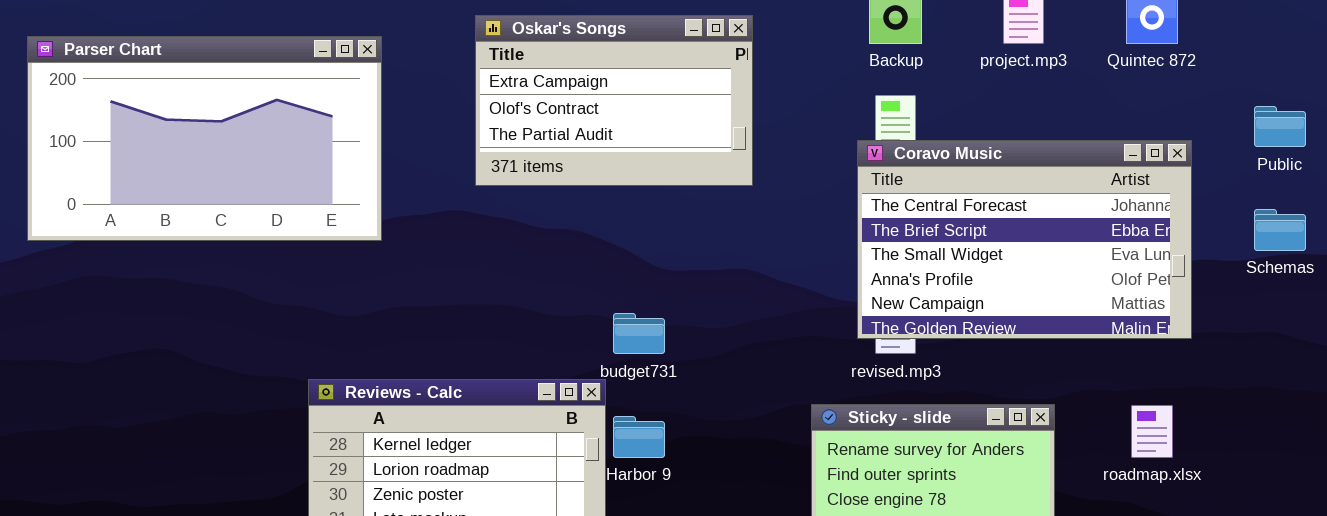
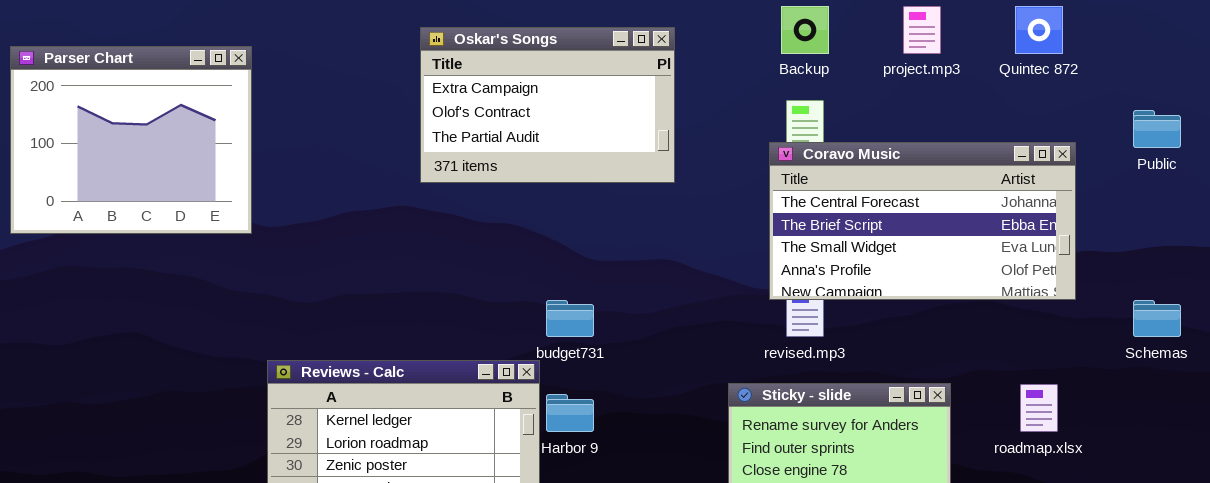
Parser Chart: [27,36,382,241] -> [10,46,252,234], resized
Coravo Music: [857,140,1192,339] -> [769,142,1076,300], resized
Schemas: [1254,209,1306,251] -> [1133,300,1181,337], moved

